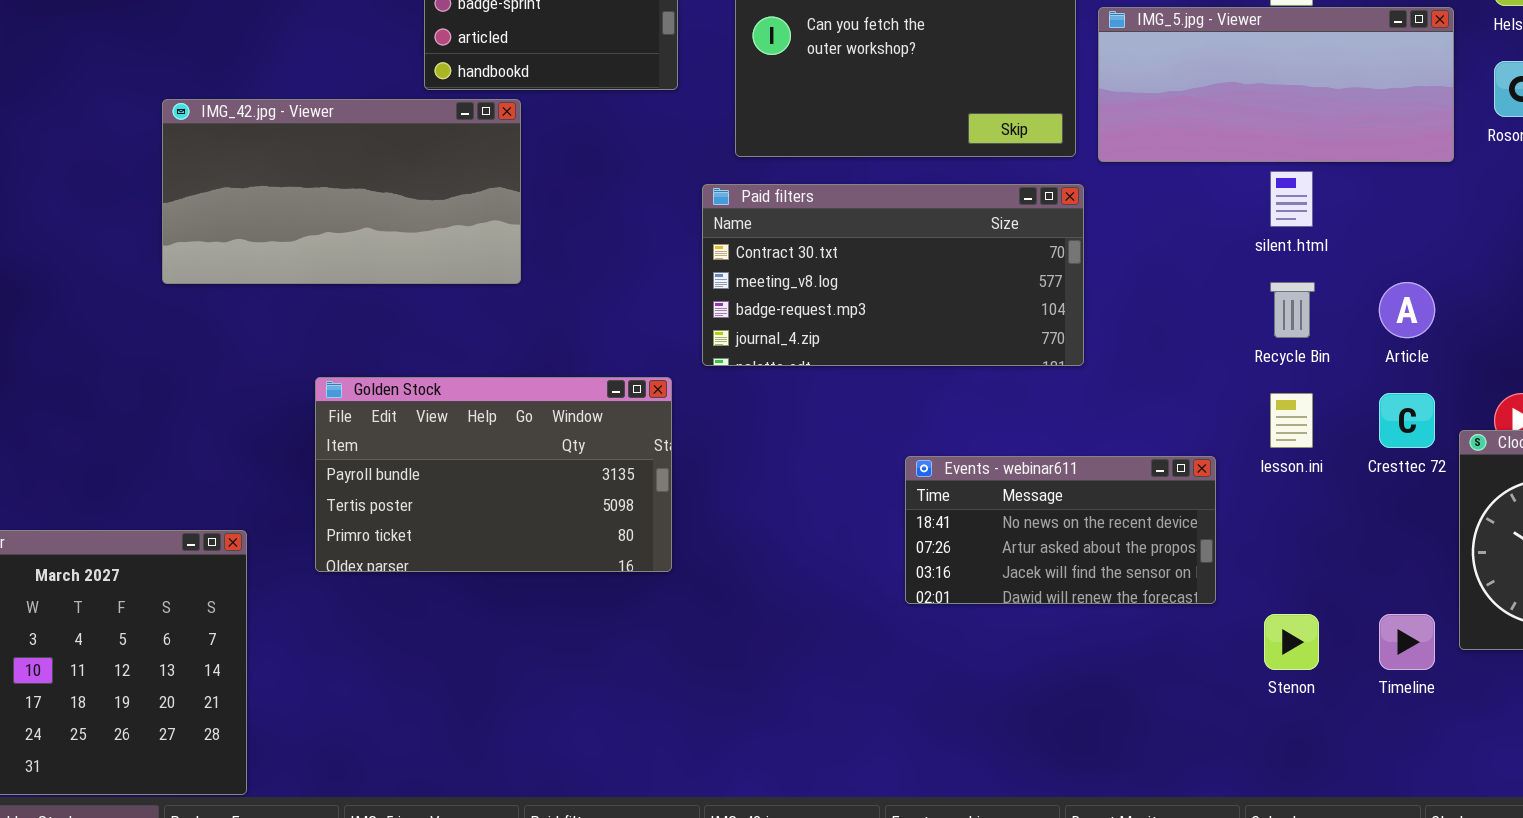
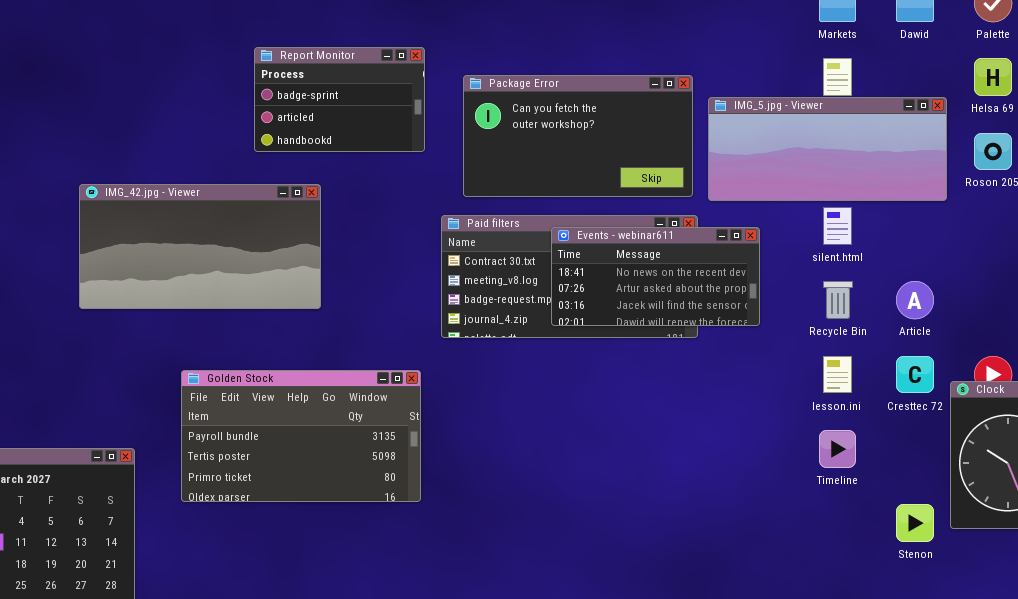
IMG_42.jpg - Viewer: [162,99,521,284] -> [79,184,321,309], moved
Golden Stock: [315,377,672,572] -> [181,370,421,502], moved
Events - webinar611: [905,456,1216,604] -> [551,227,760,326], moved
Stenon: [1264,614,1319,670] -> [896,504,934,542], moved
Timeline: [1379,614,1435,670] -> [819,430,856,468], moved

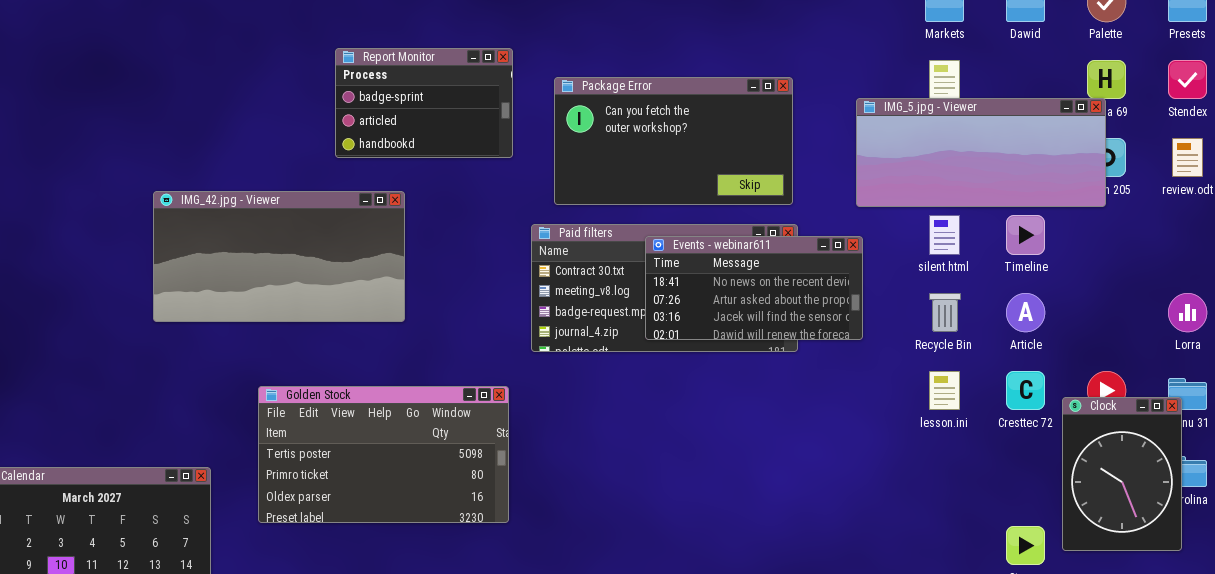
IMG_5.jpg - Viewer: [708,97,947,201] -> [856,98,1106,207], moved
Golden Stock: [181,370,421,502] -> [258,386,509,523], scrolled down 1 row
Timeline: [819,430,856,468] -> [1006,215,1045,255], moved

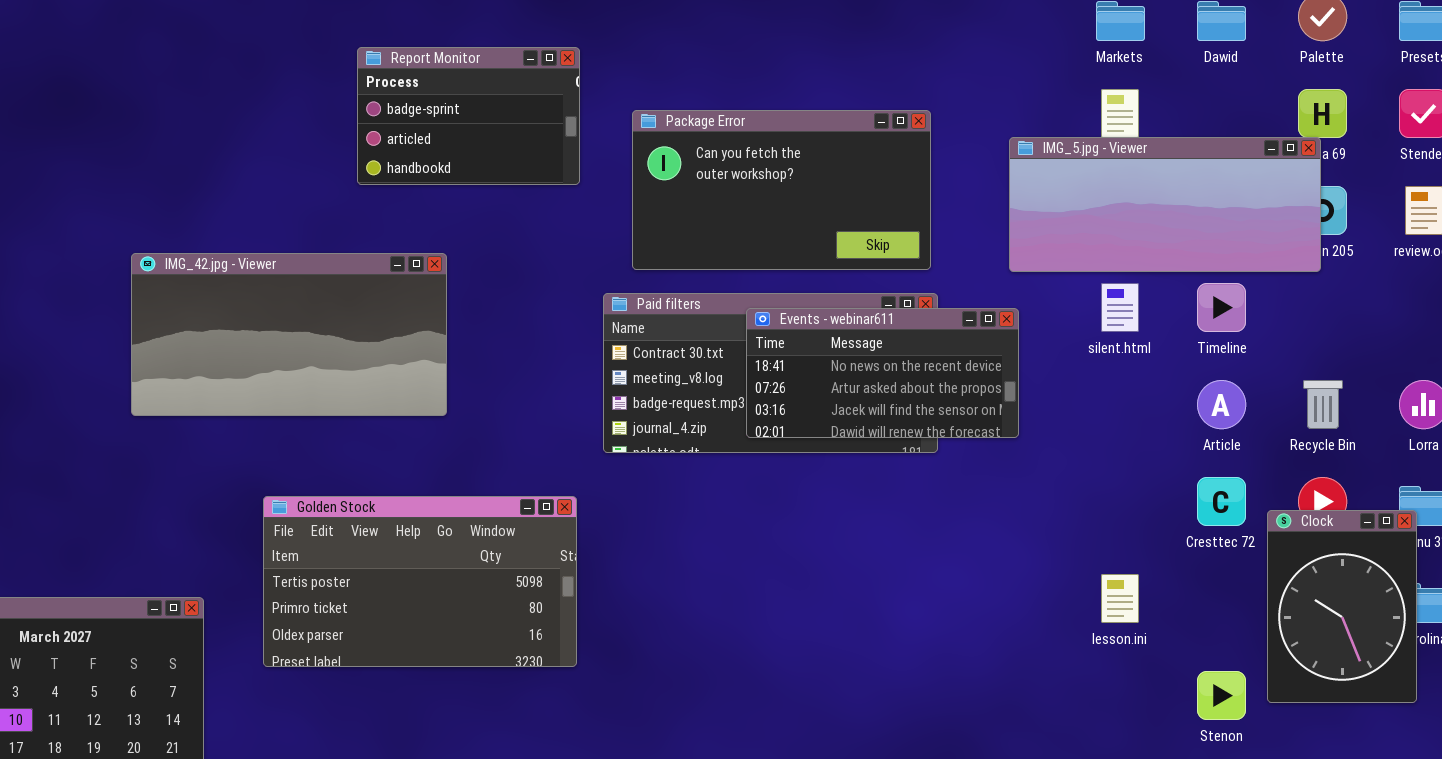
Report Monitor: [335,48,513,158] -> [357,47,580,185], moved
Recycle Bin: [929,293,961,332] -> [1303,380,1343,429], moved
lesson.ini: [929,371,960,410] -> [1101,574,1139,623], moved

